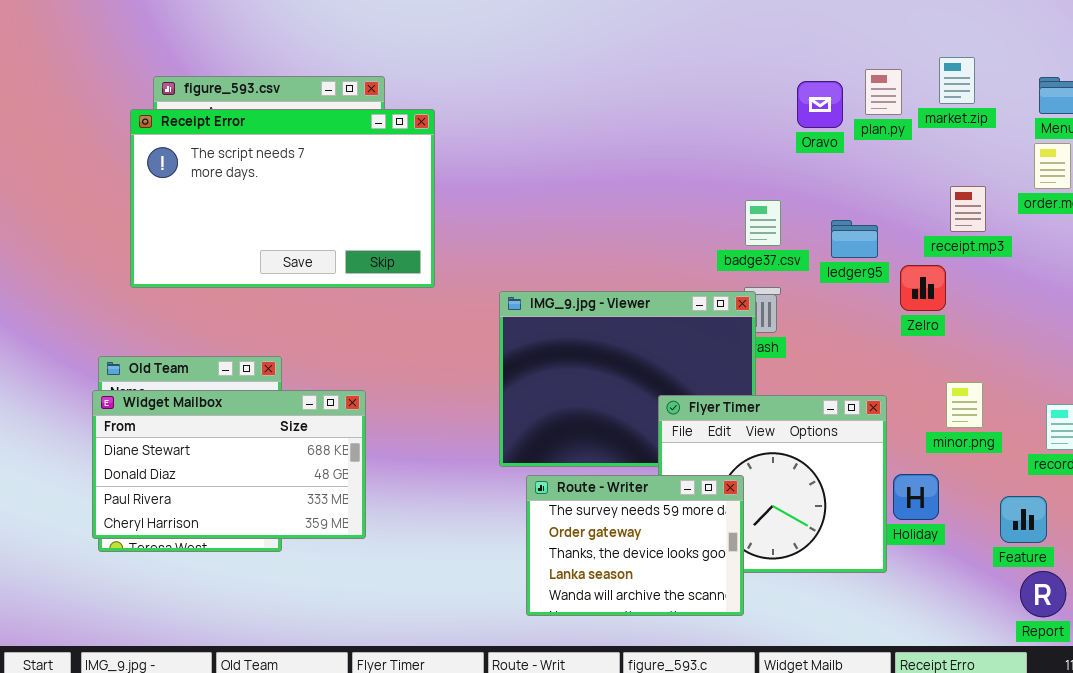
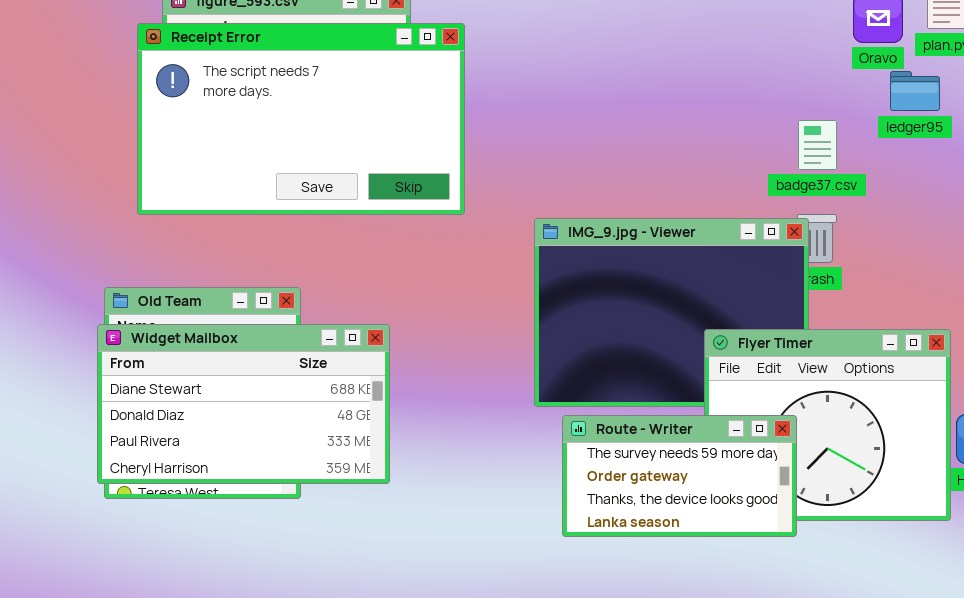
ledger95: [831,220,878,258] -> [890,71,940,111], moved
Route - Writer: [526,475,744,616] -> [562,415,797,537], resized

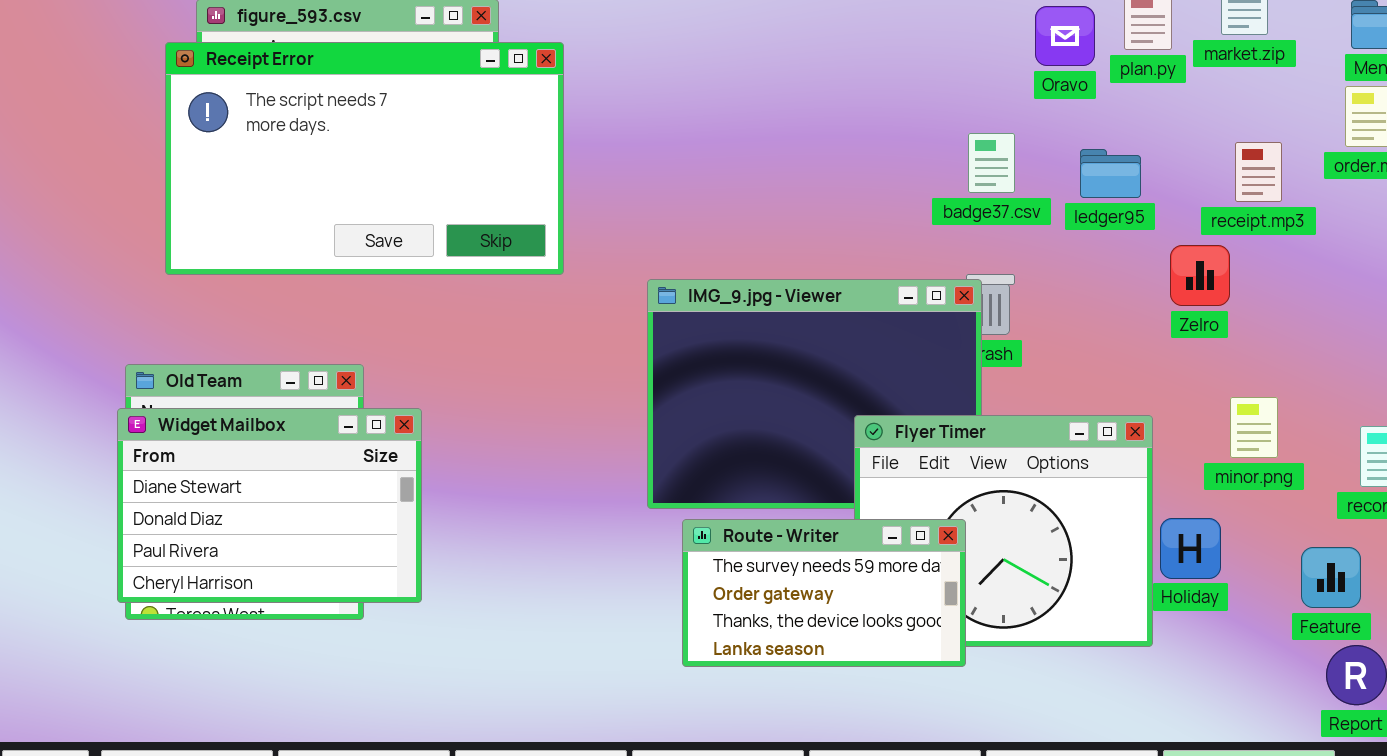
ledger95: [890,71,940,111] -> [1080,149,1141,198], moved
badge37.csv: [798,120,837,170] -> [968,133,1015,193], moved
Widget Mailbox: [97,324,390,484] -> [117,408,422,603], resized

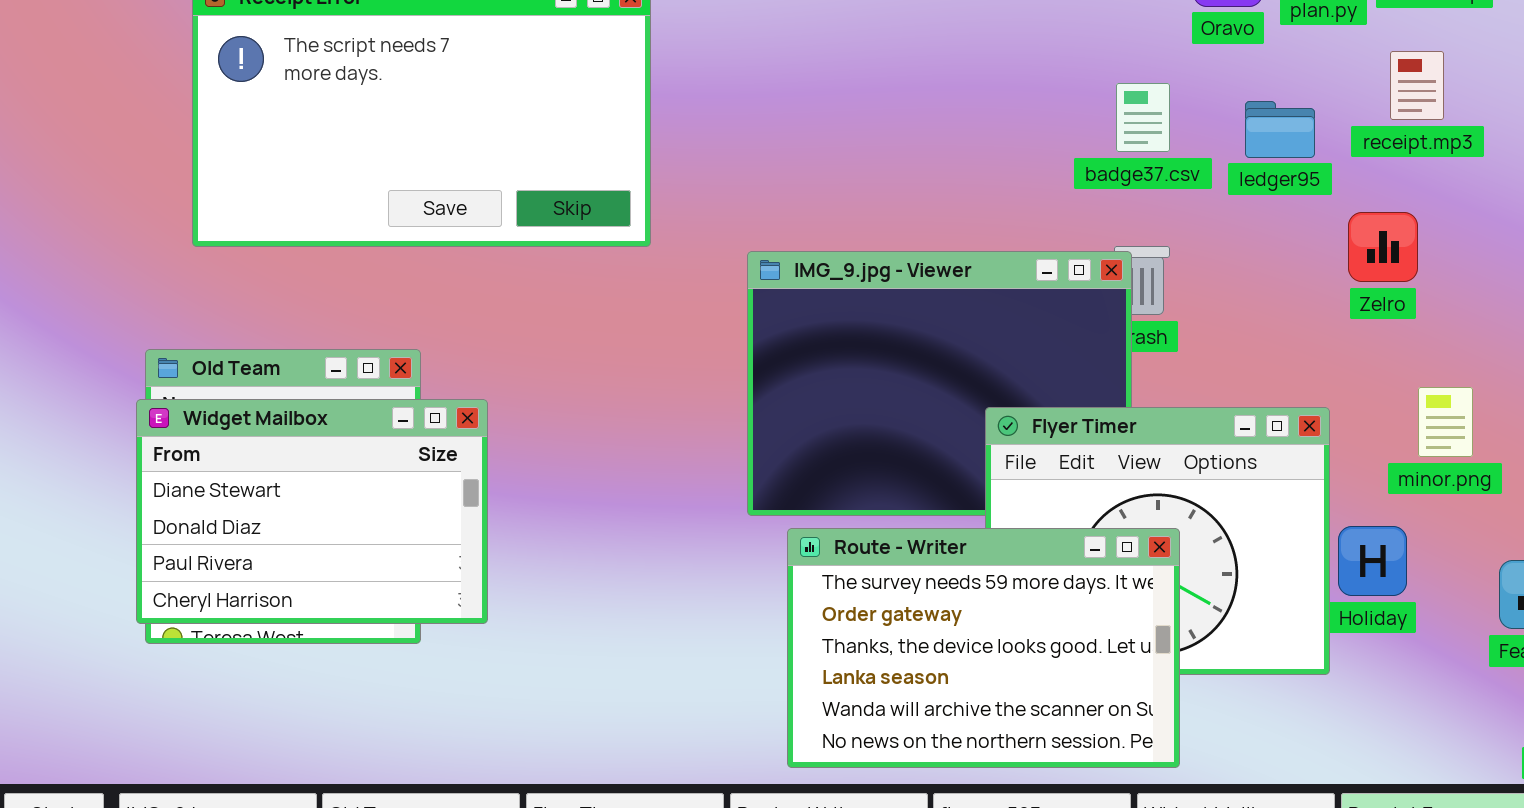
receipt.mp3: [1235,142,1282,202] -> [1390,51,1444,120], moved
Route - Writer: [682,519,966,667] -> [787,528,1180,768], resized

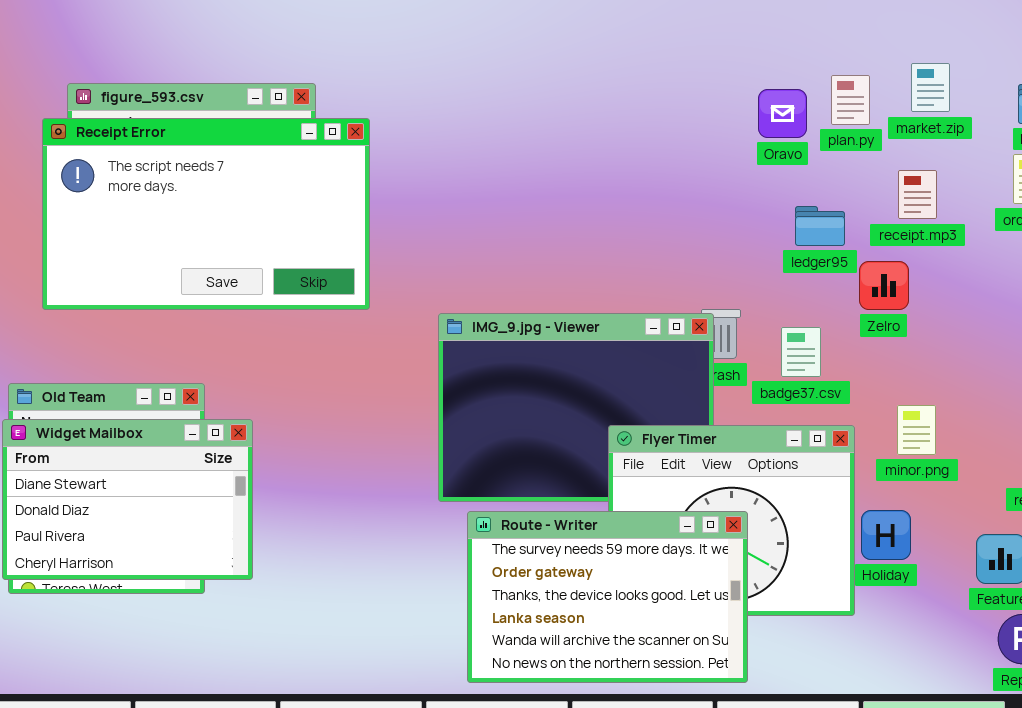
badge37.csv: [1116,83,1170,152] -> [781,327,821,377], moved
Zelro: [1348,212,1418,282] -> [859,261,909,310], moved
minor.png: [1418,387,1473,457] -> [897,405,936,455], moved

